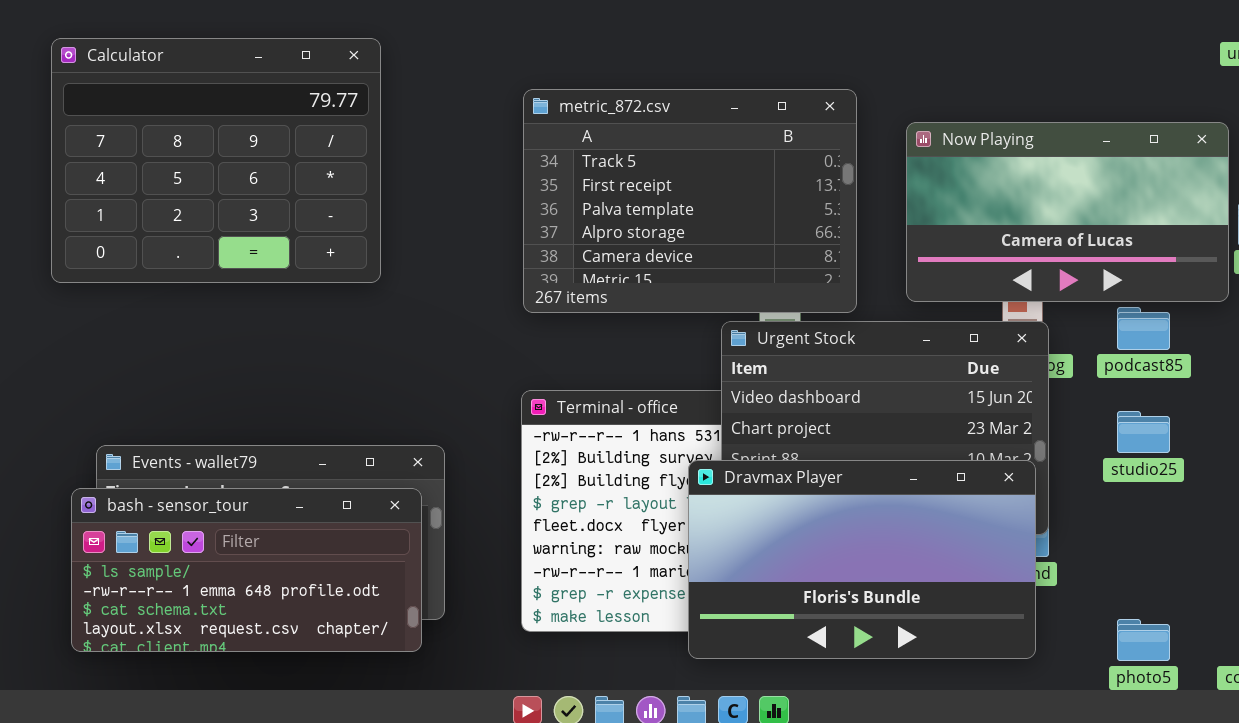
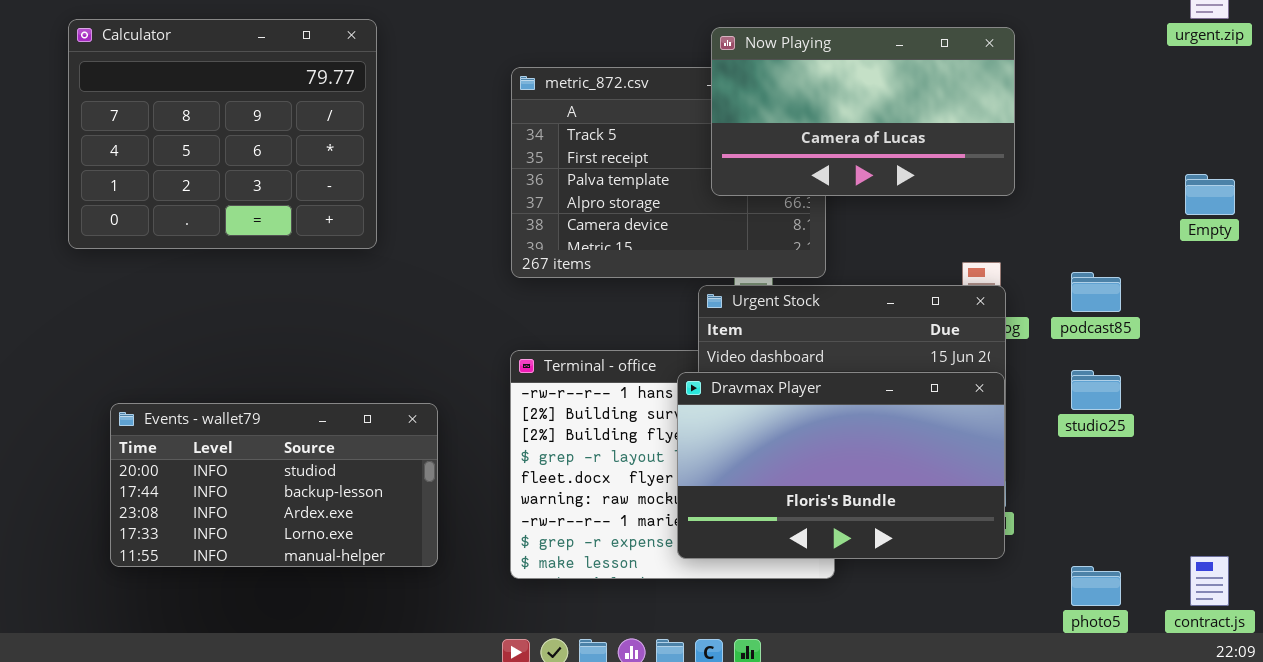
Now Playing: [906,122,1229,302] -> [711,27,1015,196], moved
Dravmax Player: [688,460,1036,659] -> [677,372,1005,559], moved
bash - sensor_tour: [71,488,422,652] -> none, closed

